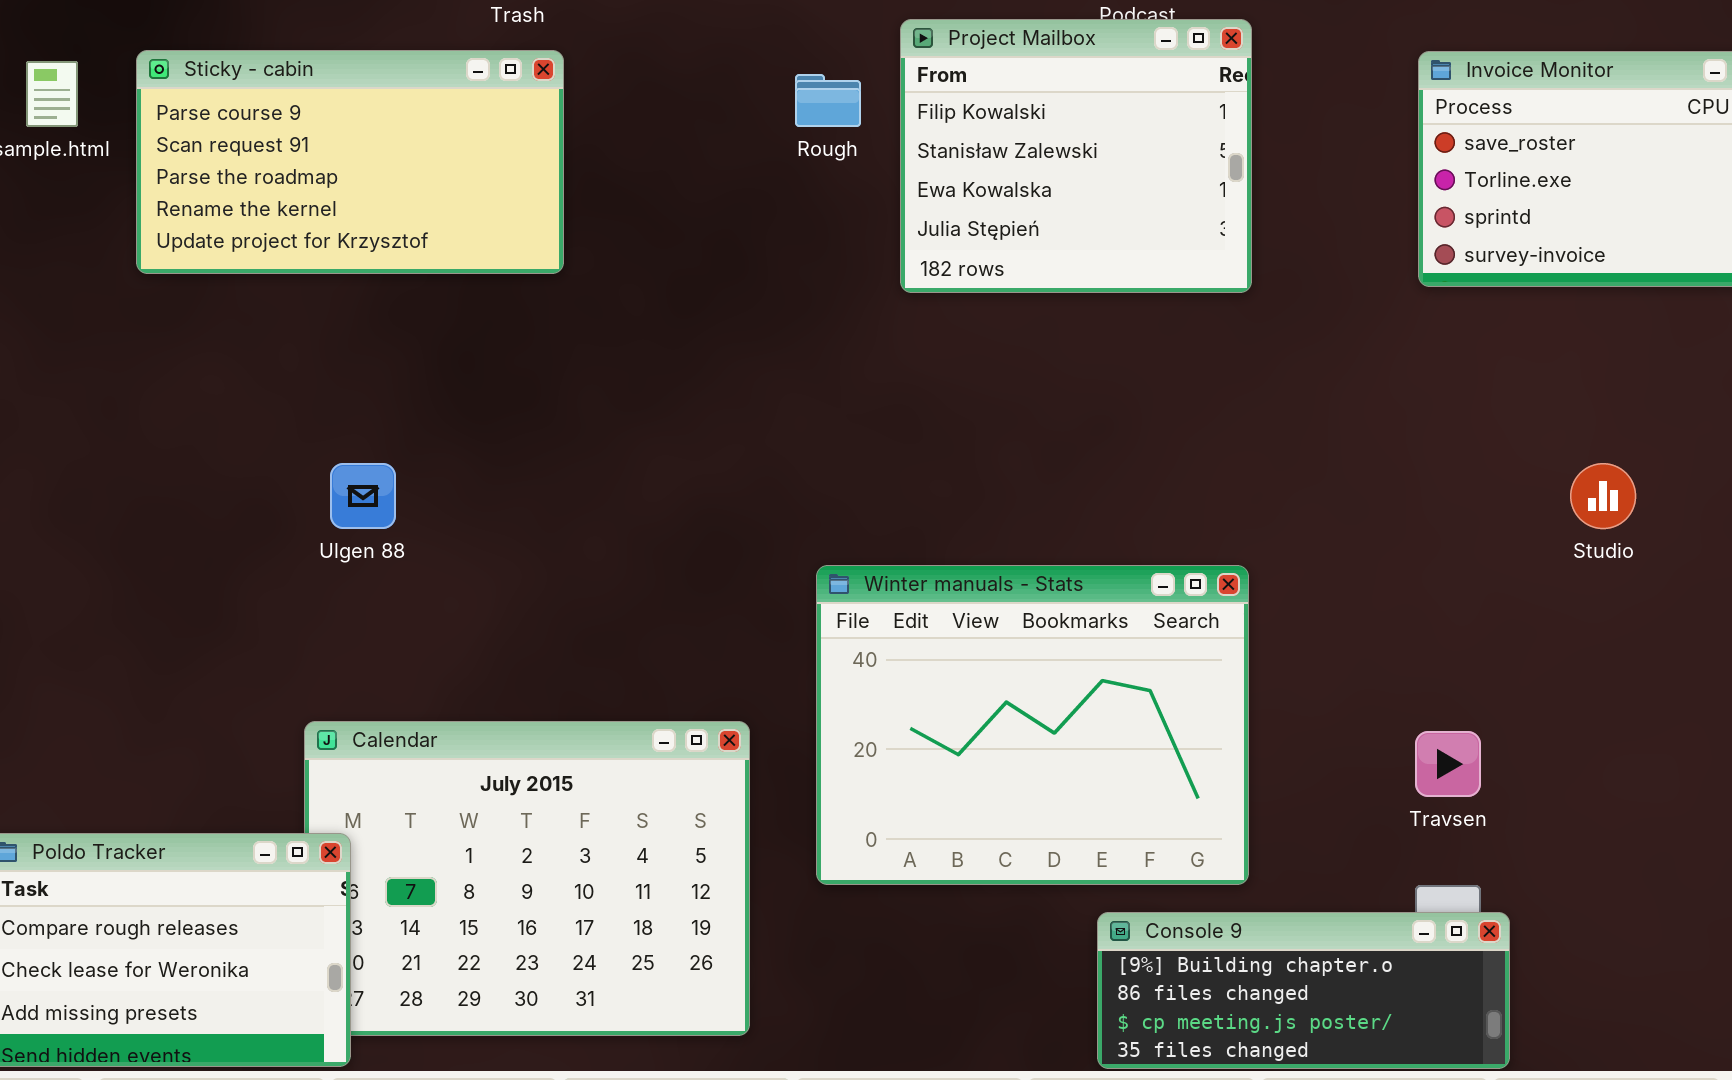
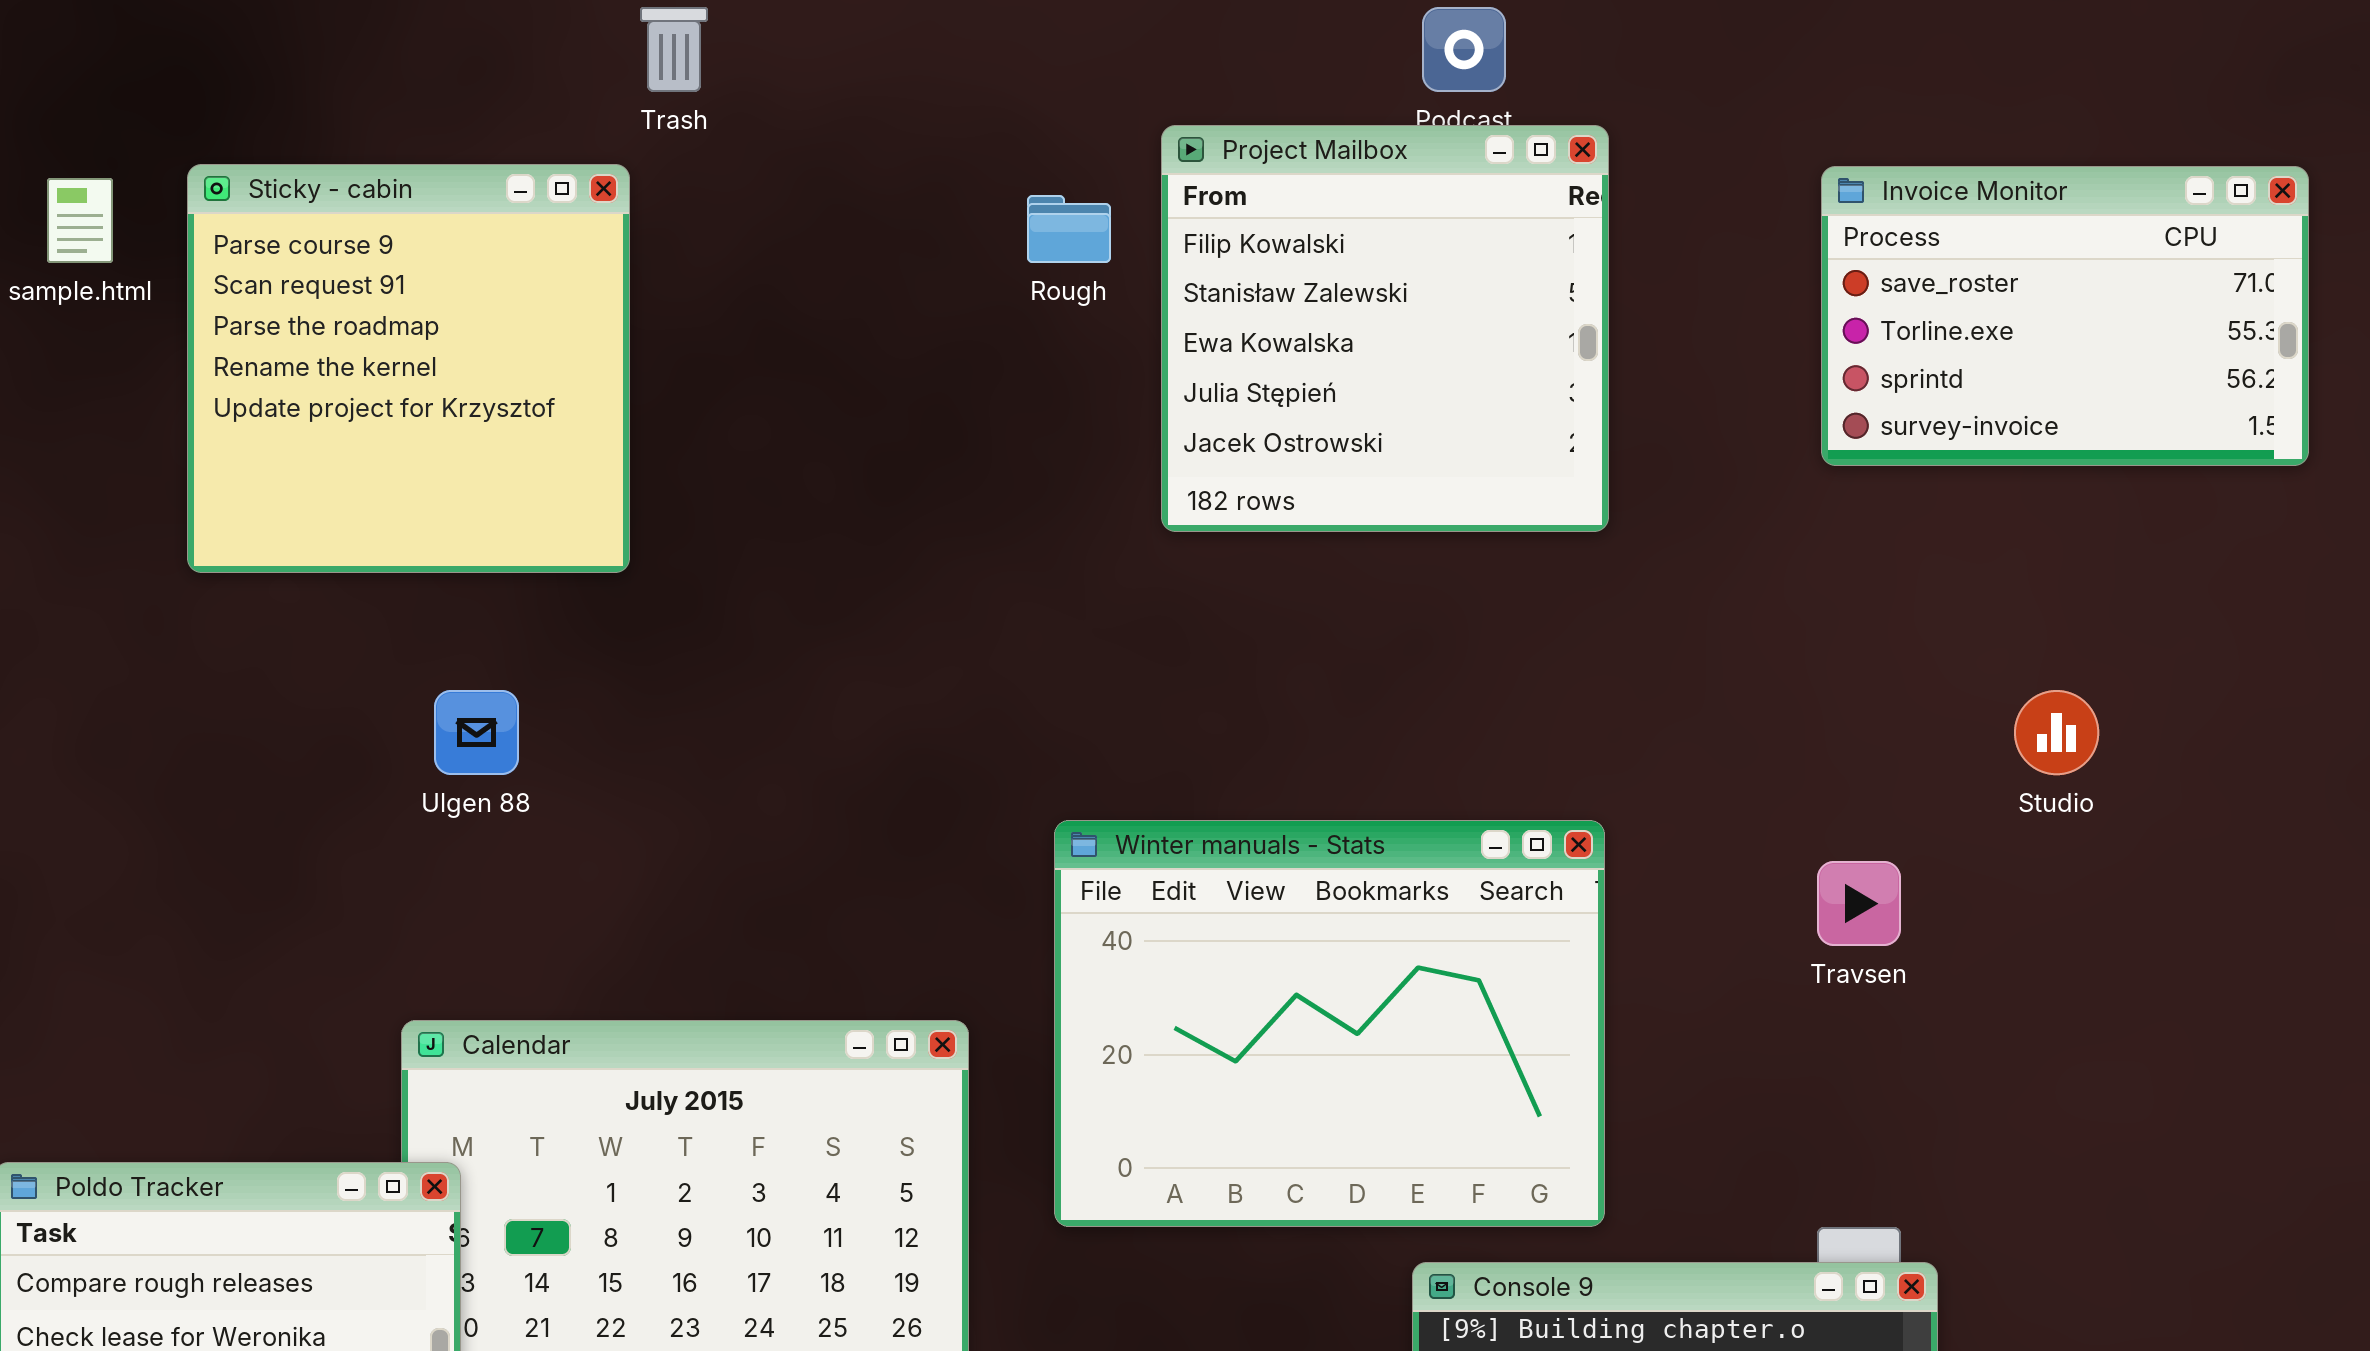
Project Mailbox: [900,19,1252,293] -> [1161,125,1609,532], resized
Sticky - cabin: [136,50,564,274] -> [187,164,630,573], resized
Travsen: [1415,731,1481,797] -> [1817,861,1901,946], moved

